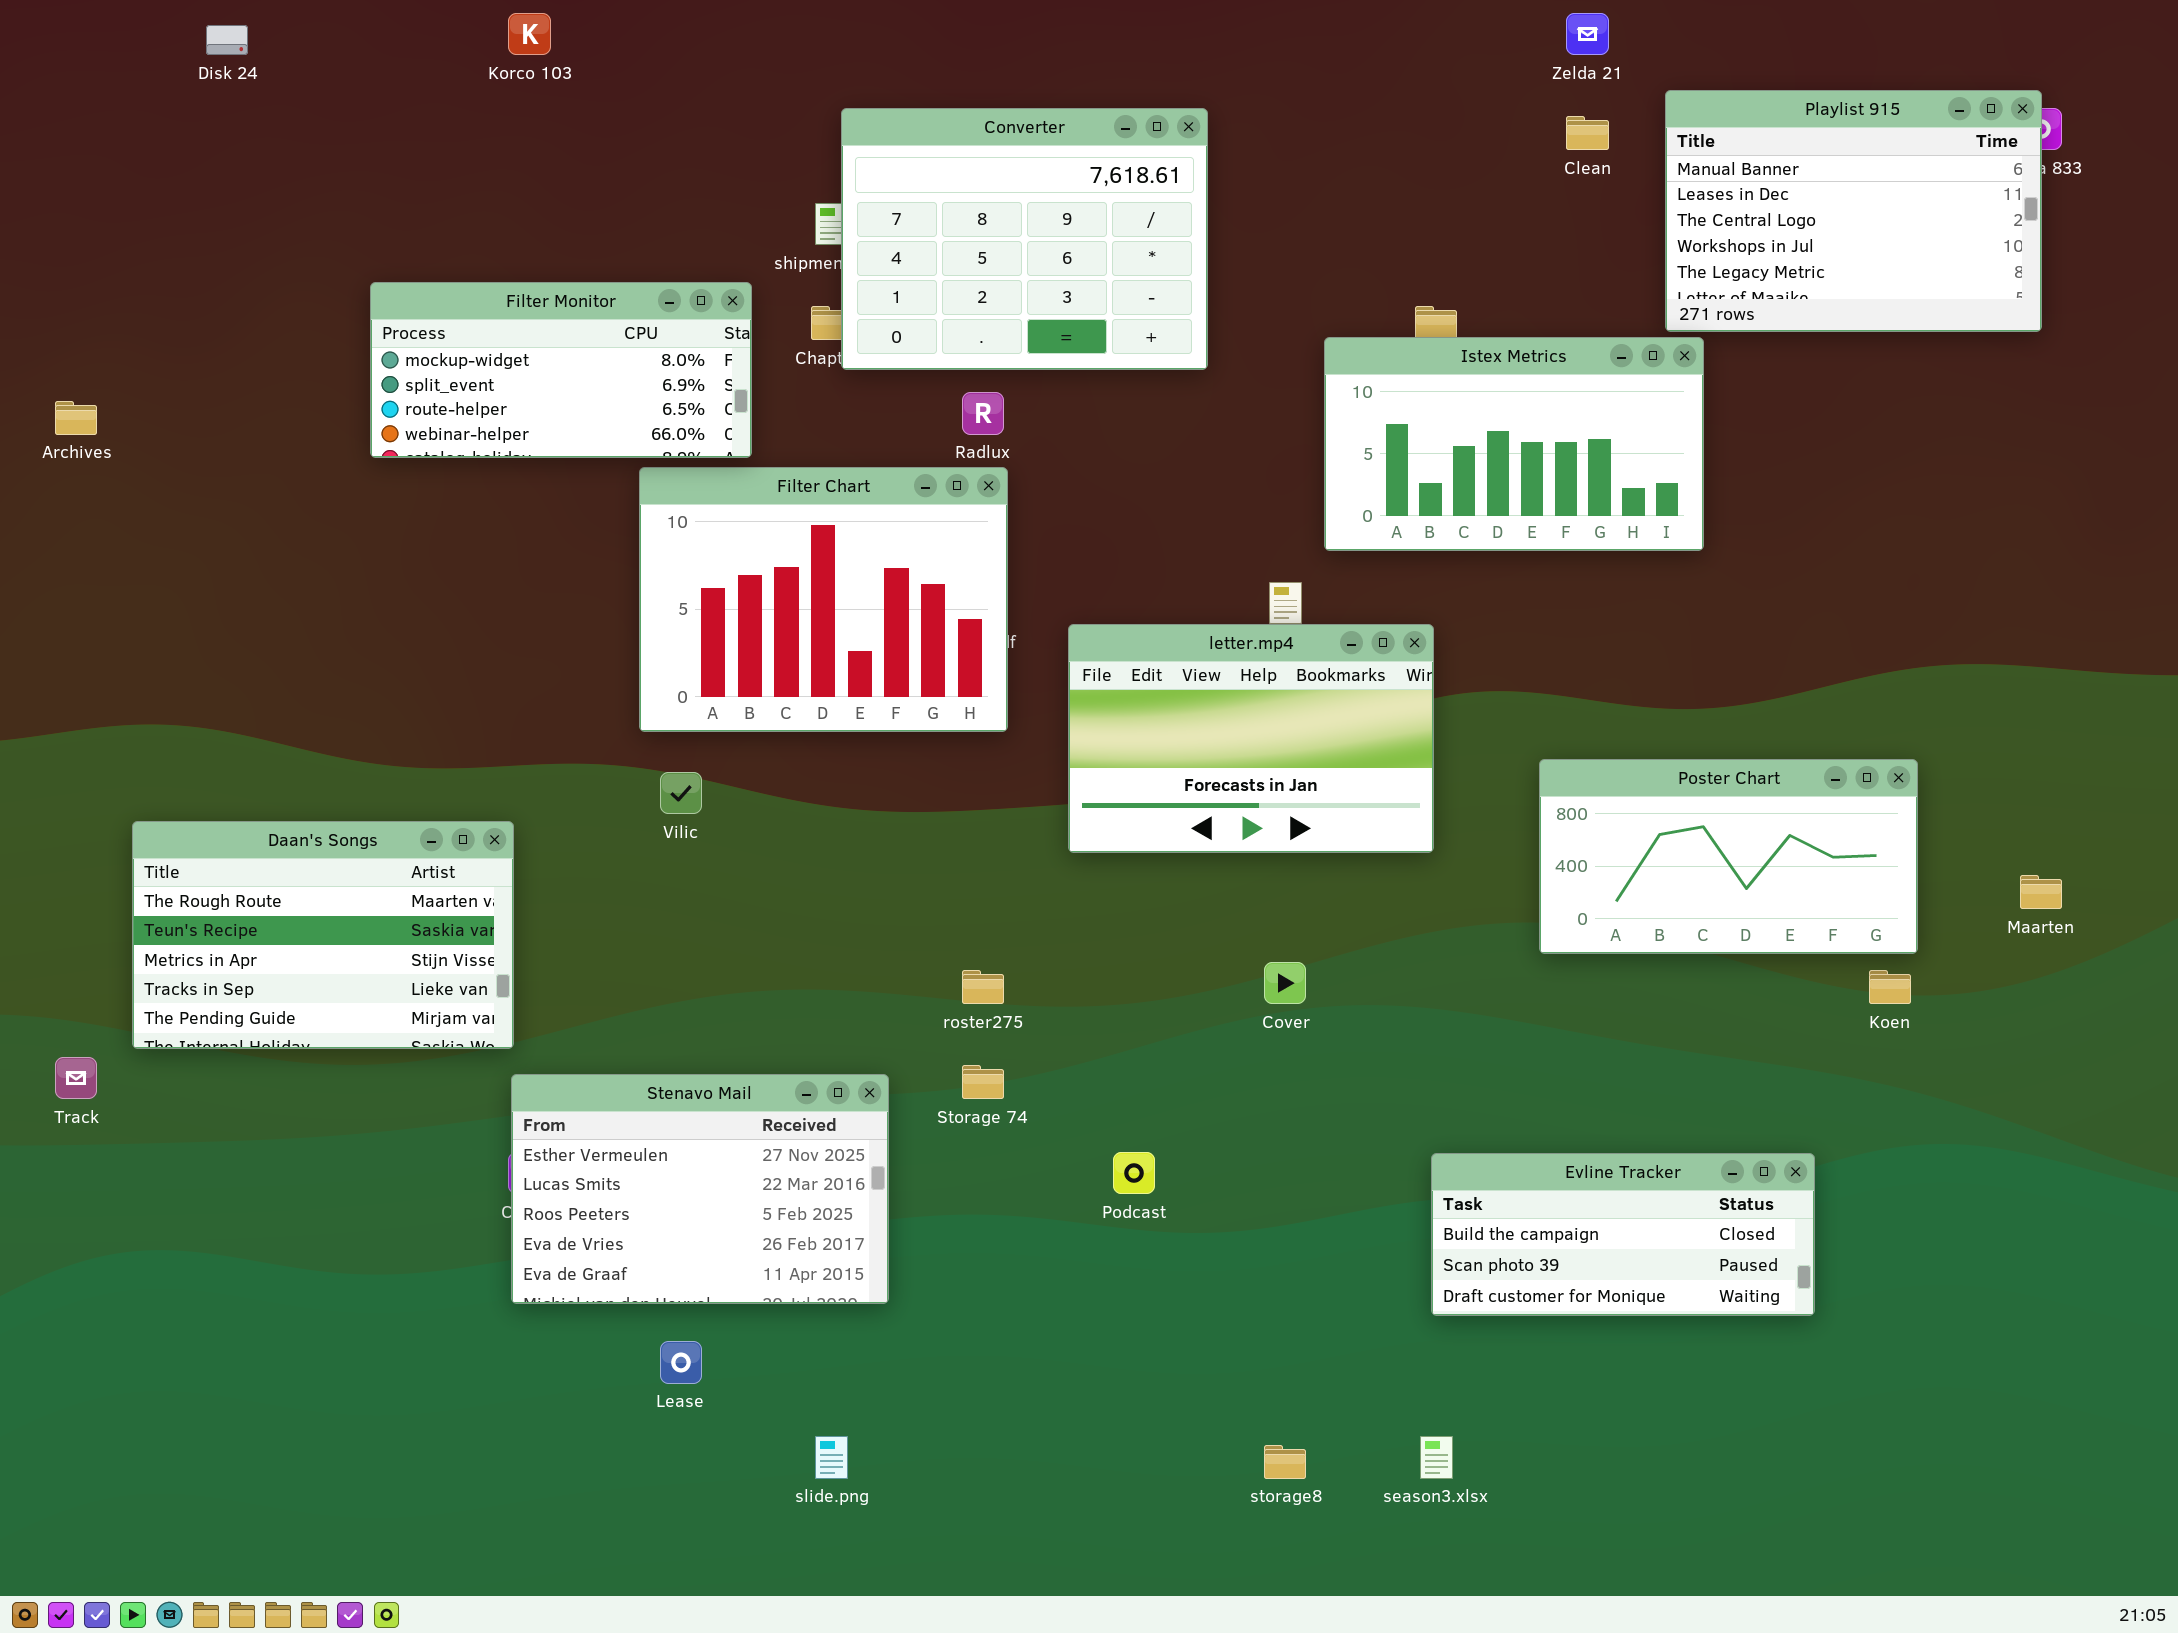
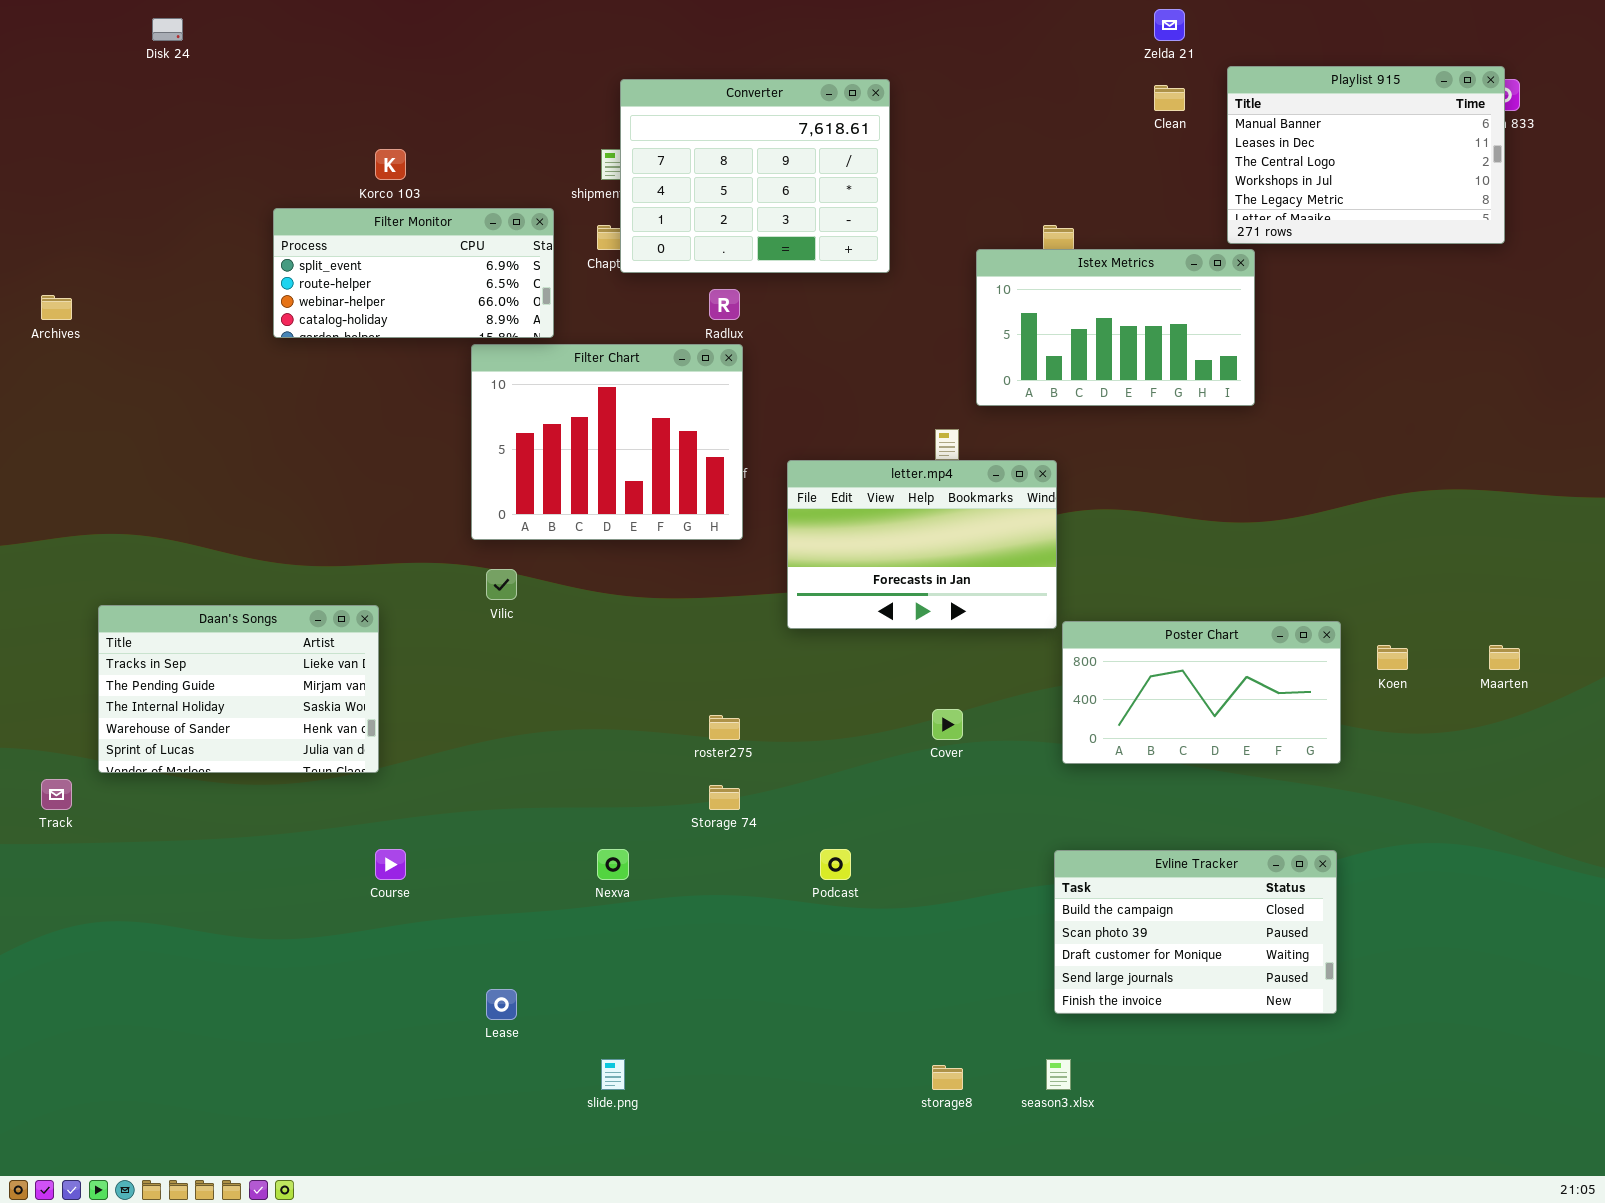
Korco 103: [508,13,551,55] -> [375,149,406,180], moved
Filter Monitor: [370,282,752,458] -> [273,208,554,338], scrolled down 1 row
Poster Chart: [1539,759,1918,954] -> [1062,621,1341,764], moved
Daan's Songs: [132,821,514,1049] -> [98,605,379,773], scrolled down 3 rows
Koen: [1869,970,1911,1004] -> [1377,645,1408,670], moved
Stenavo Mail: [511,1074,889,1304] -> none, closed
Evline Tracker: [1431,1153,1815,1316] -> [1054,850,1337,1014], resized

